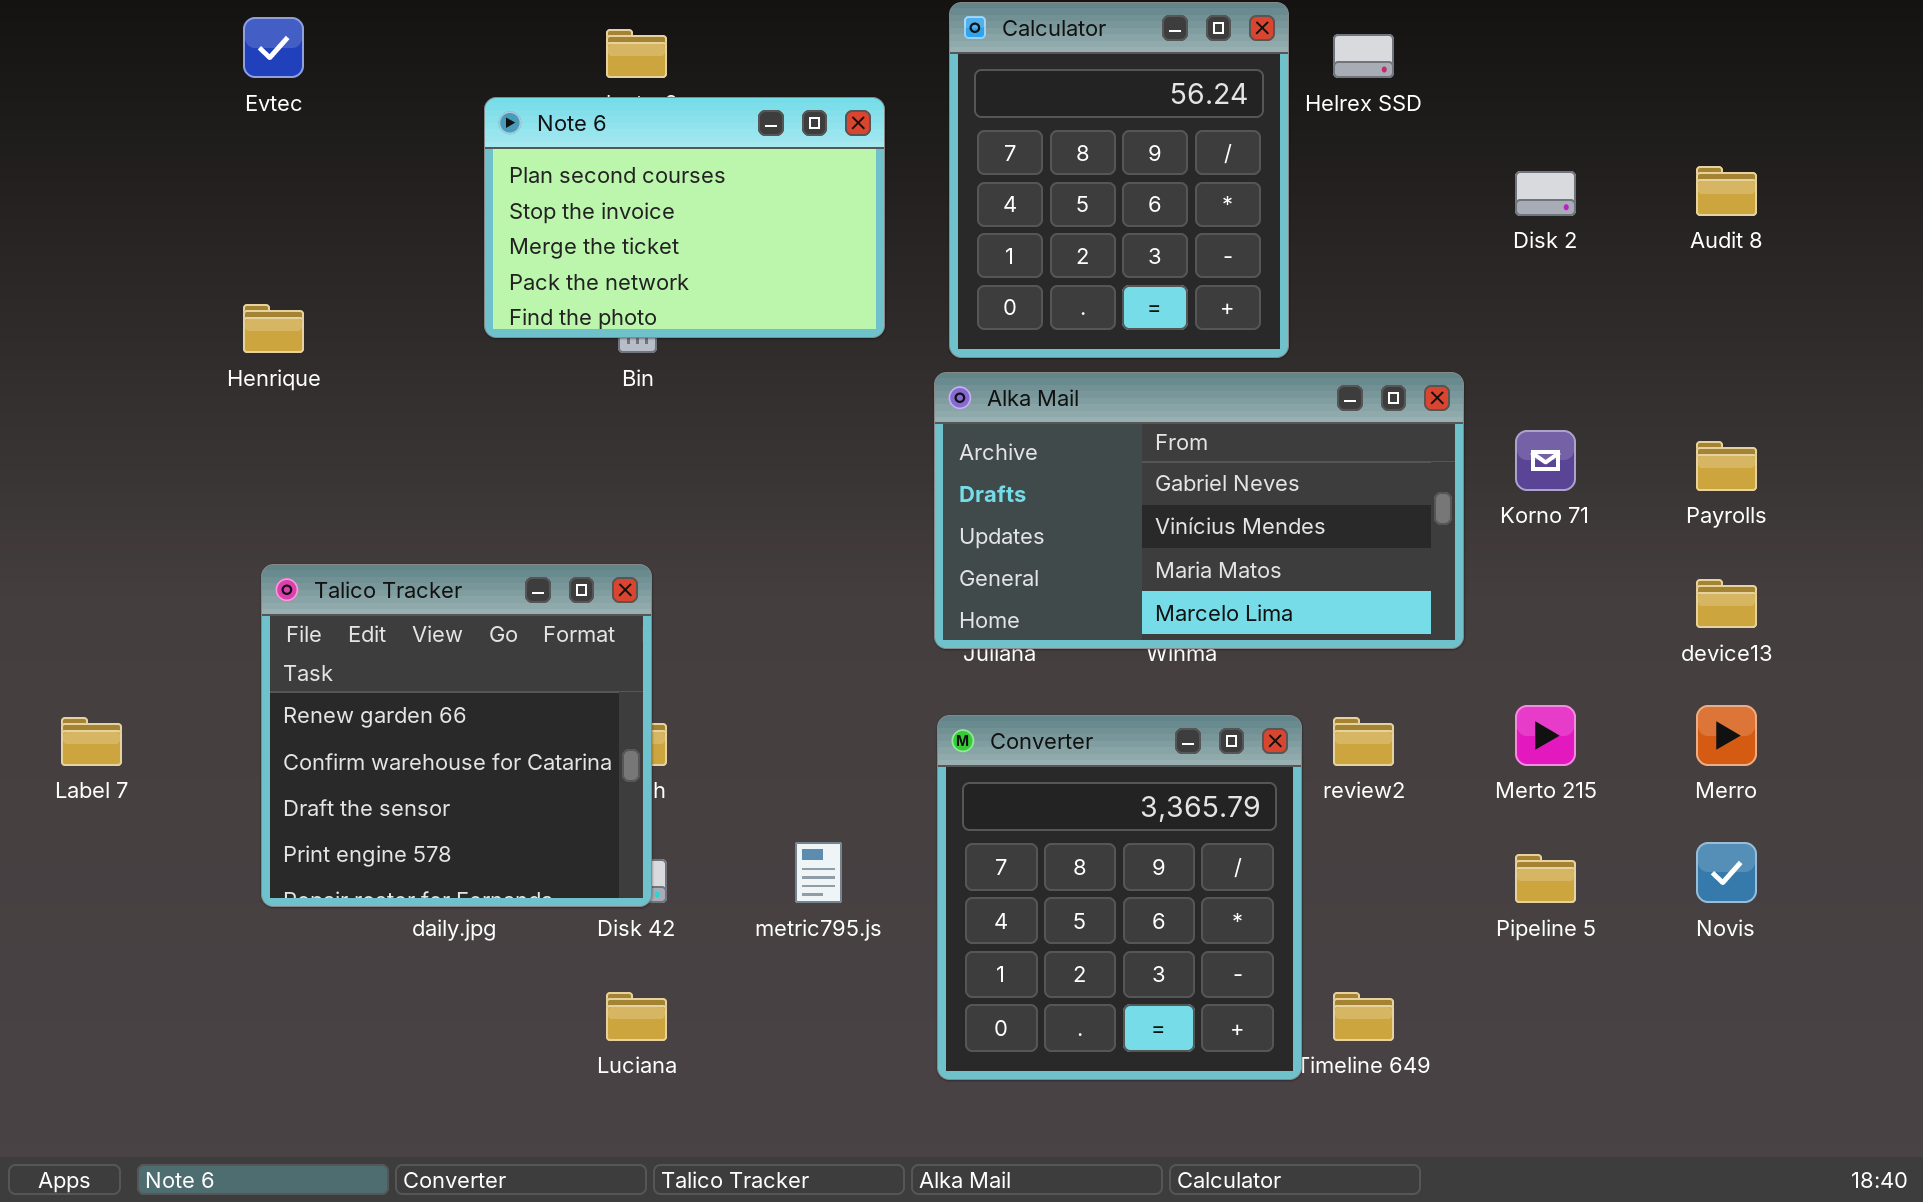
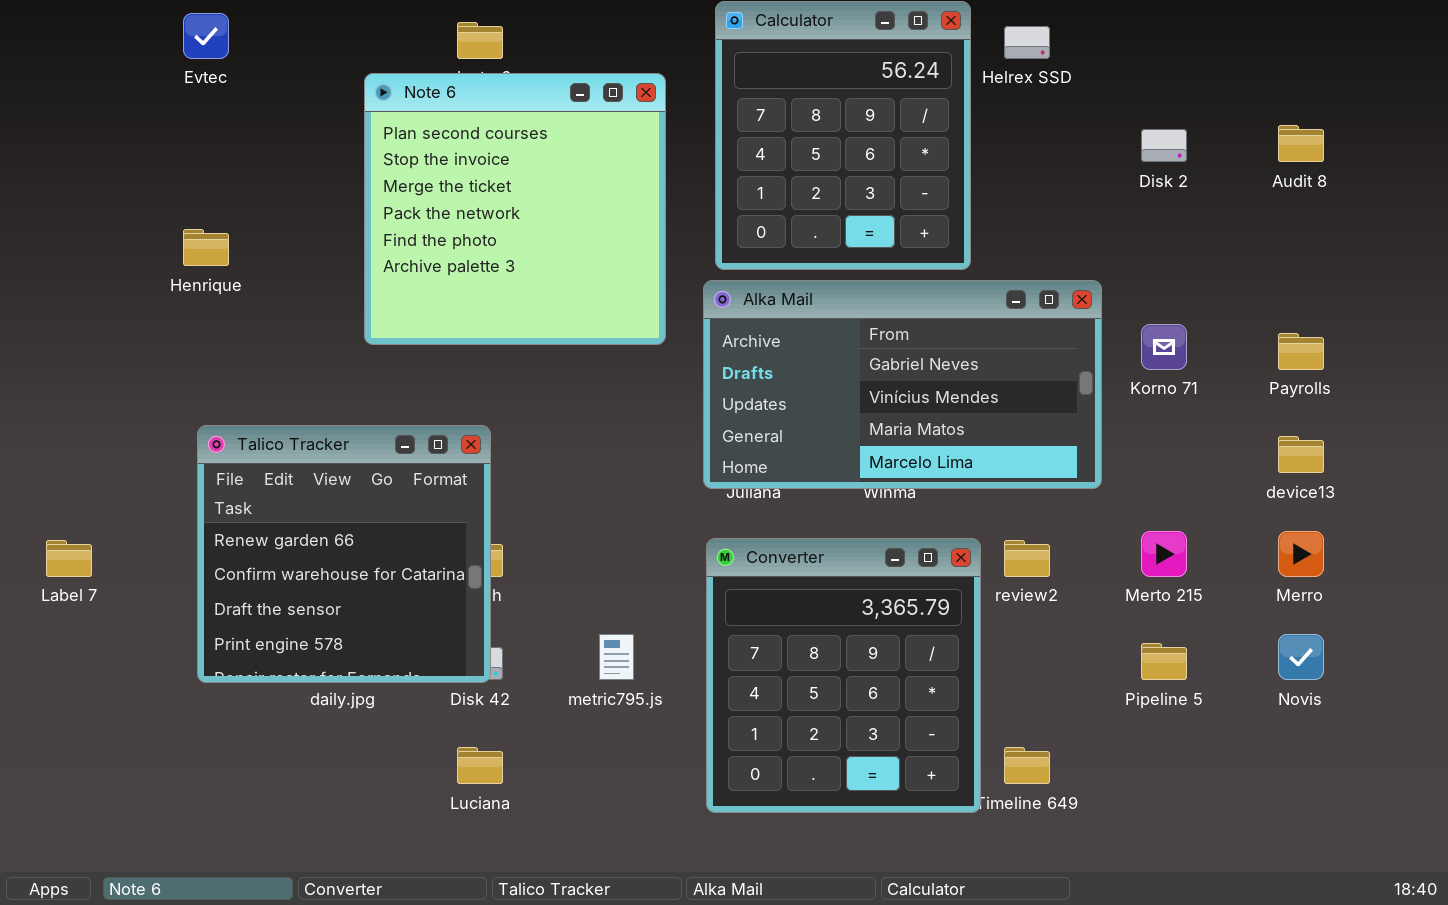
Note 6: [484,97,885,338] -> [364,73,666,345], resized

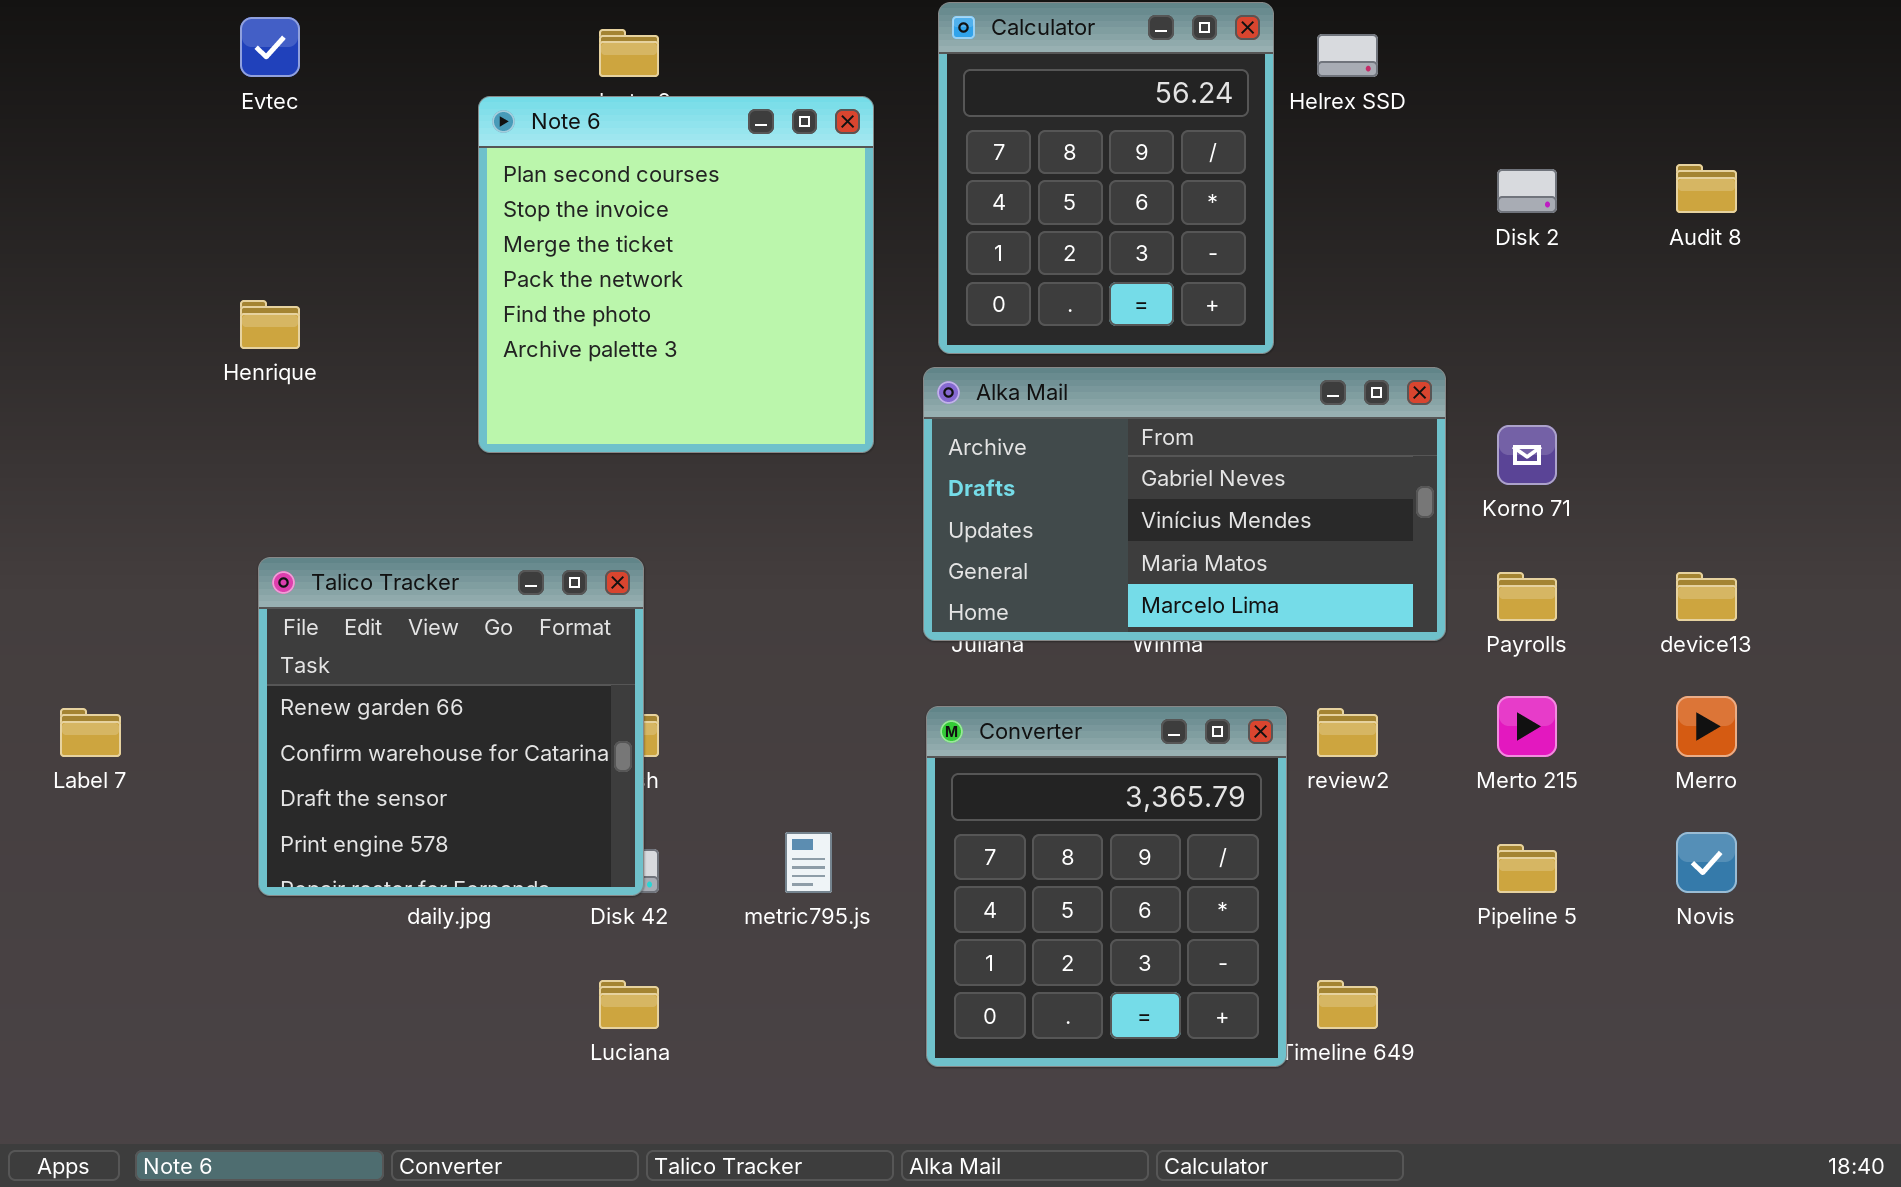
Payrolls: [1278,333,1324,370] -> [1497,572,1557,621], moved

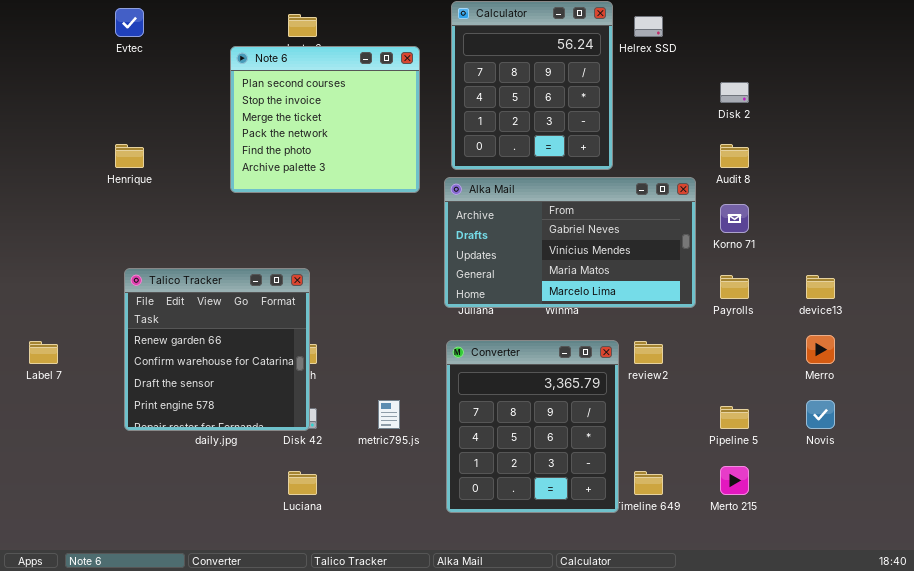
Note 6: [478,96,874,453] -> [230,46,420,193], resized
Audit 8: [1676,164,1737,213] -> [720,144,749,168], moved
Merto 215: [1497,696,1557,757] -> [720,466,749,495], moved

